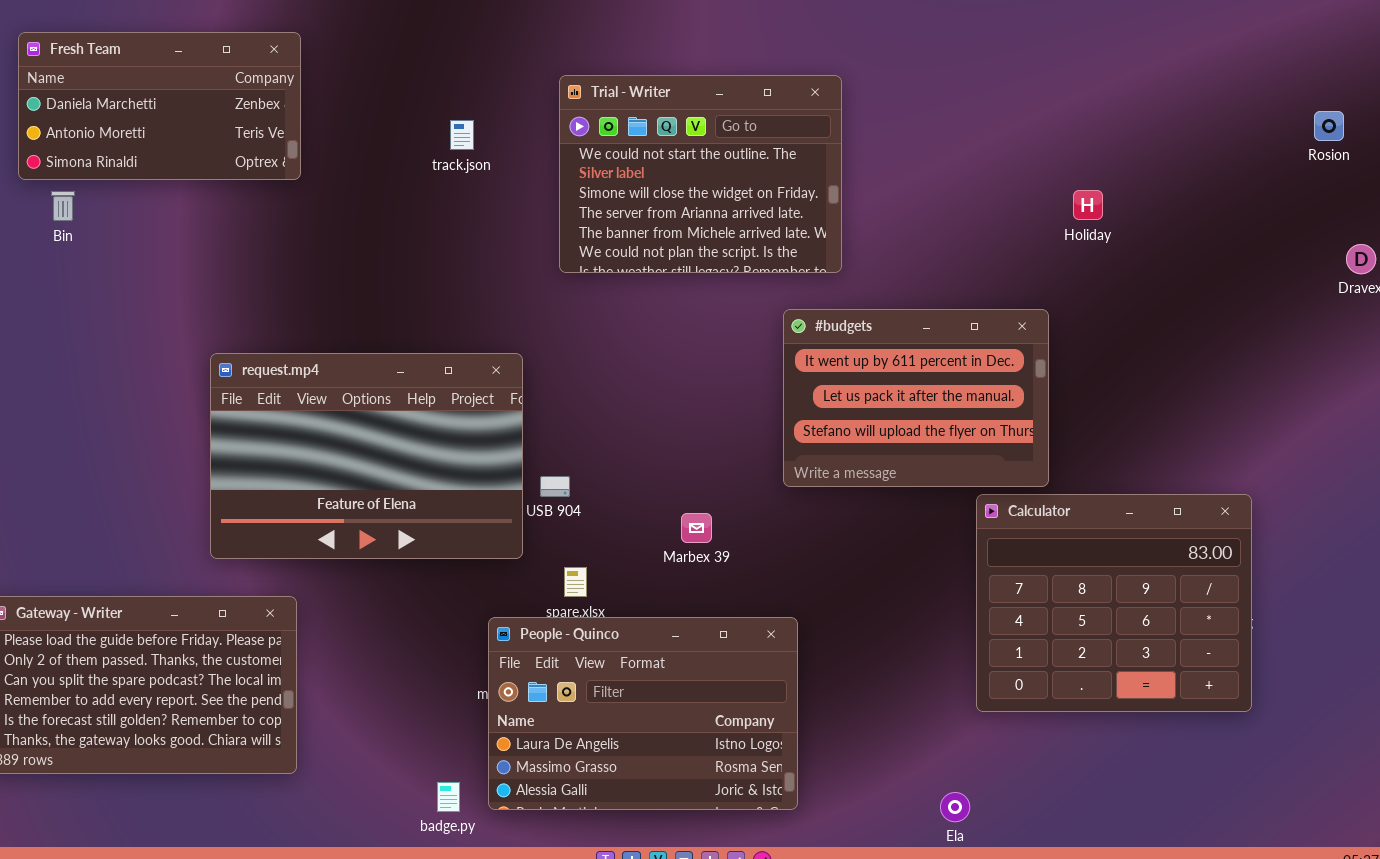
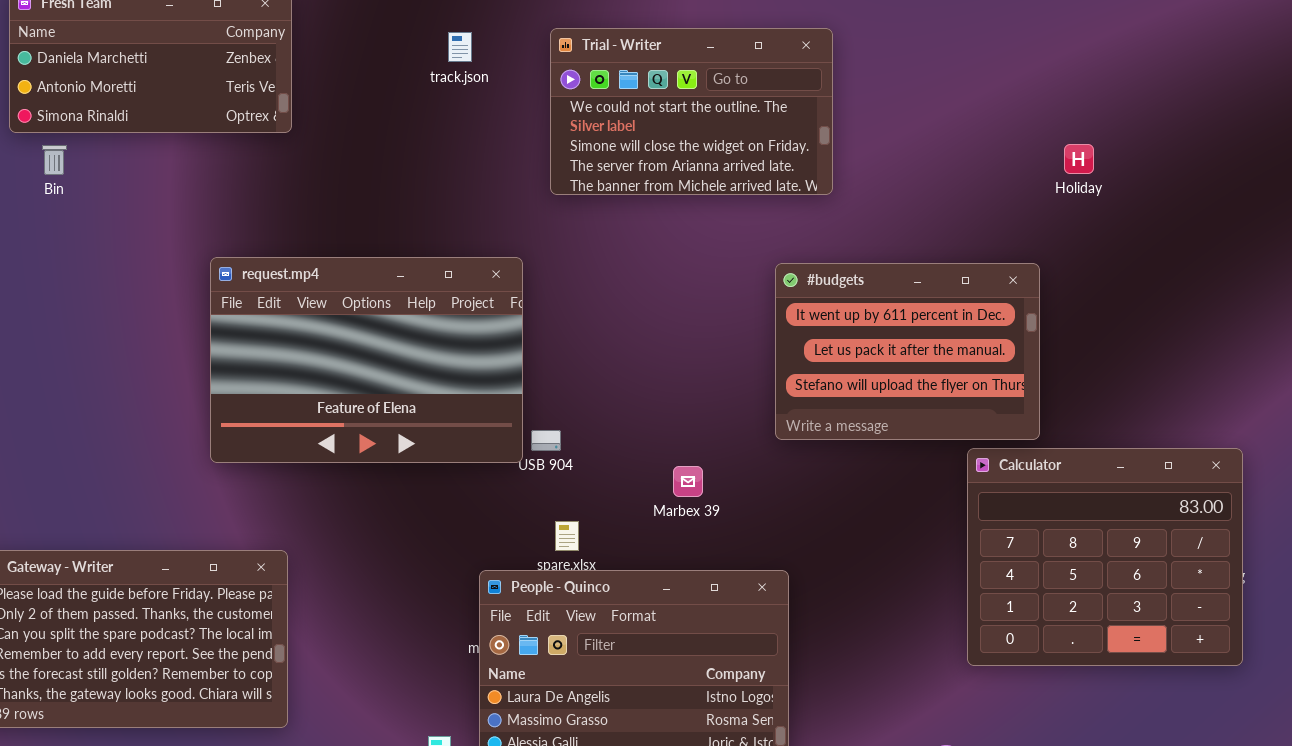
Trial - Writer: [559,75,842,273] -> [550,28,833,195], resized
track.json: [450,120,474,150] -> [448,32,472,62], moved
request.mp4: [210,353,523,559] -> [210,257,523,463], moved

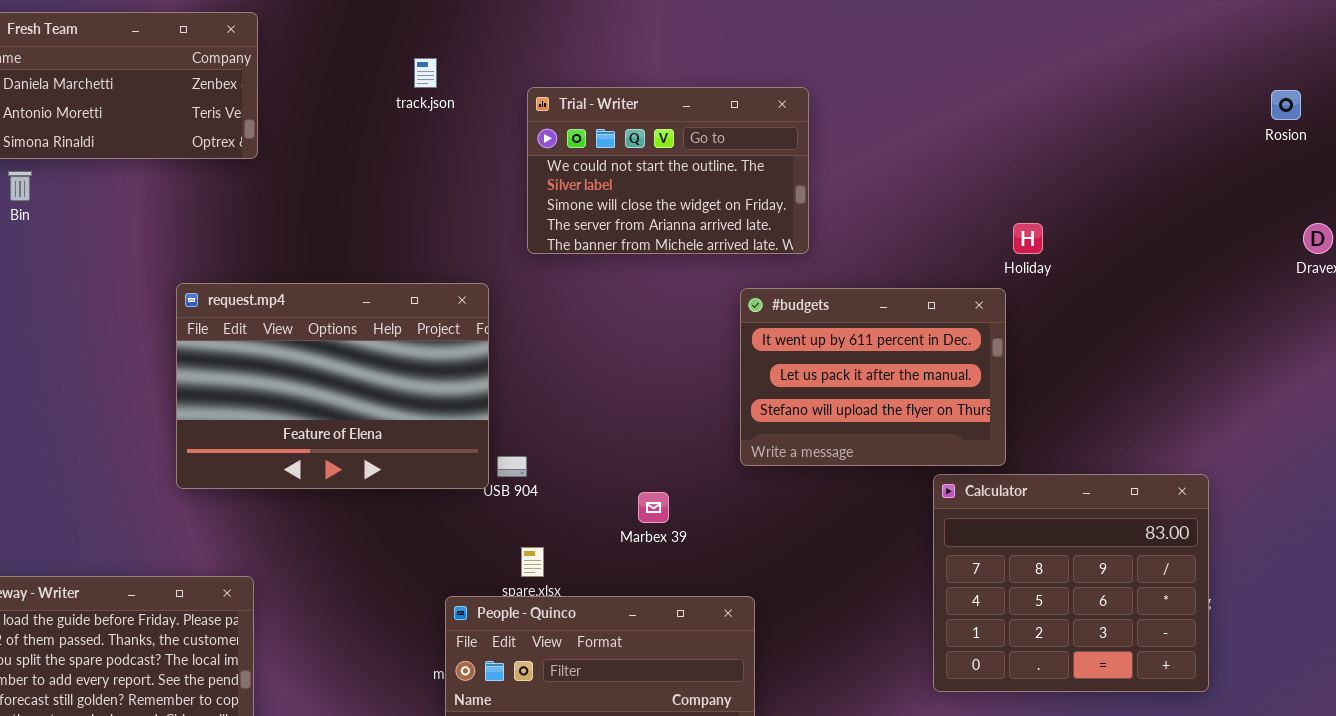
Trial - Writer: [550,28,833,195] -> [527,87,809,254], moved
Holiday: [1064,144,1094,174] -> [1013,223,1043,254], moved

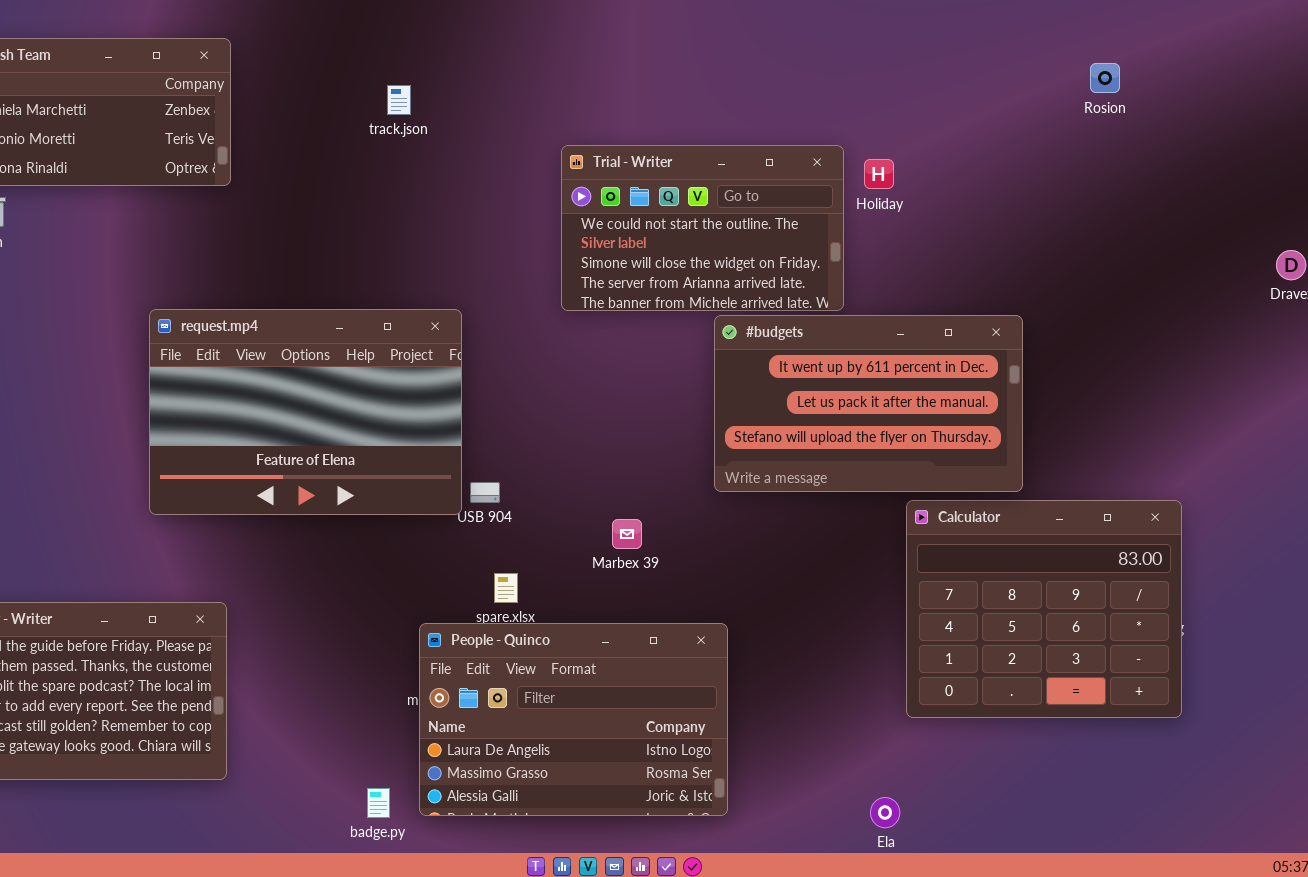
Trial - Writer: [527,87,809,254] -> [561,145,844,311], moved
Rosion: [1271,90,1301,120] -> [1090,63,1120,93], moved
Holiday: [1013,223,1043,254] -> [864,159,894,189], moved
#budgets: [740,288,1006,466] -> [714,315,1023,492], resized

